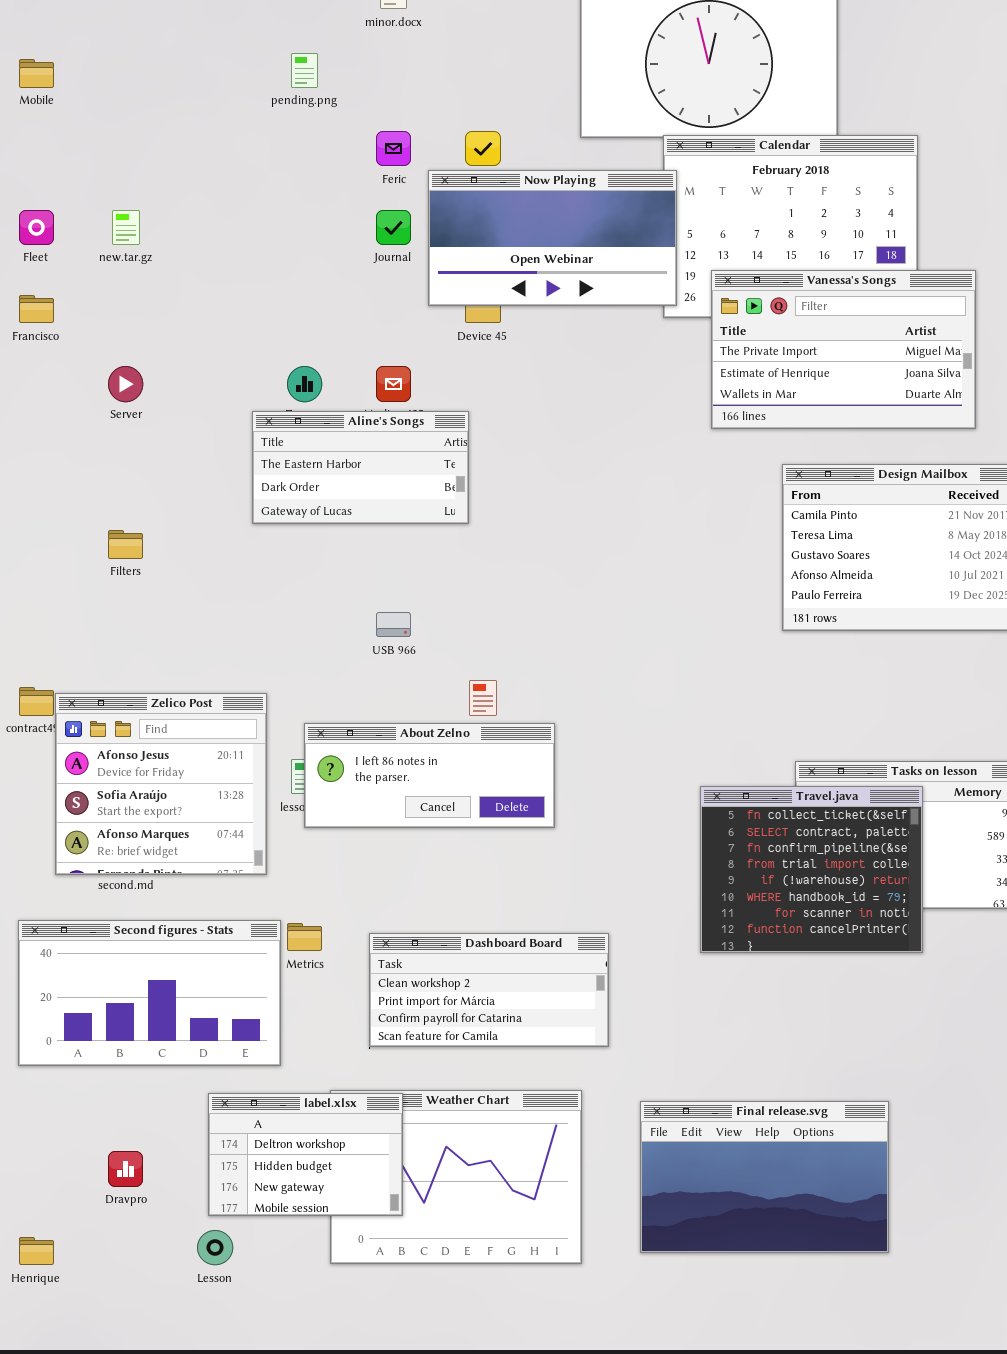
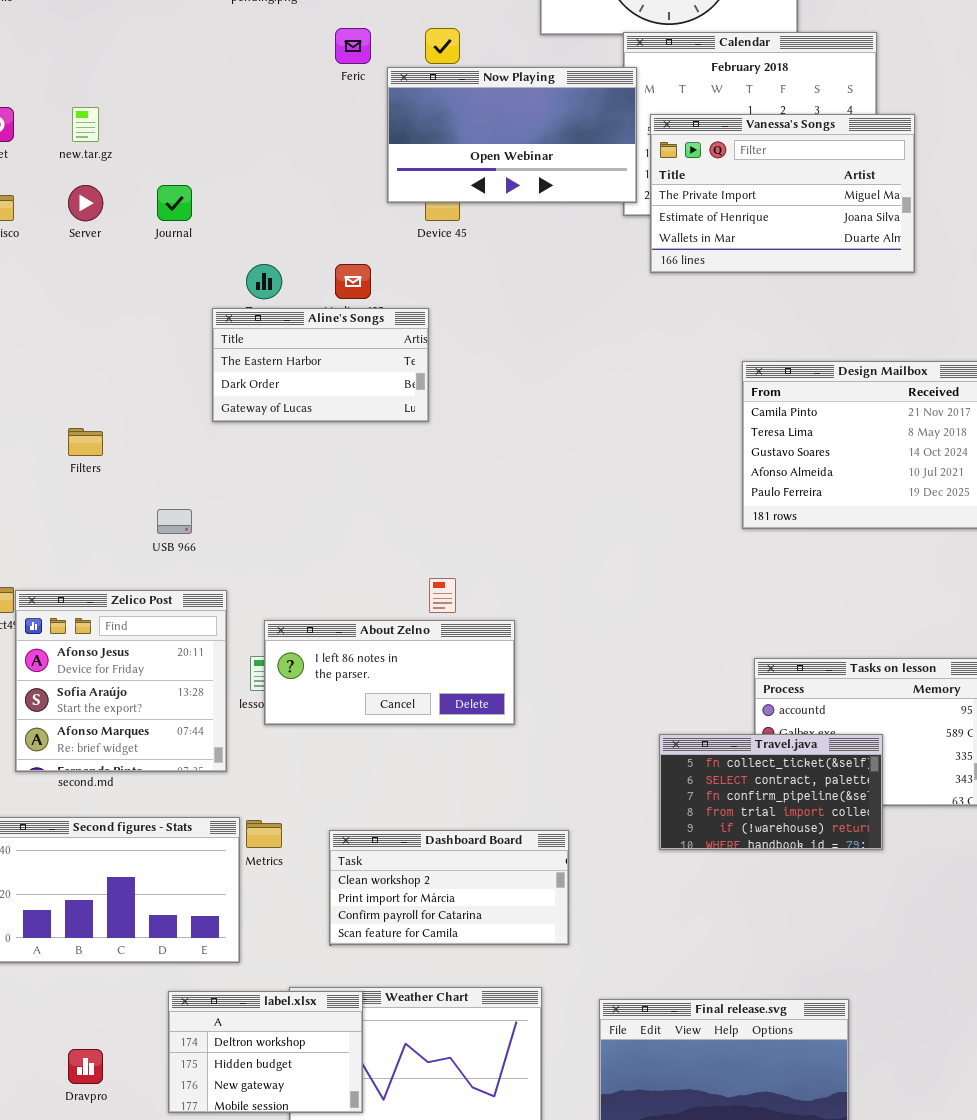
Journal: [376,210,411,245] -> [157,185,192,221], moved
Vanessa's Songs: [711,270,976,429] -> [650,114,915,273], moved
Server: [108,366,143,402] -> [68,185,103,221], moved
USB 966: [376,612,411,637] -> [157,509,192,534], moved
Travel.java: [700,786,923,953] -> [659,734,883,850], resized

